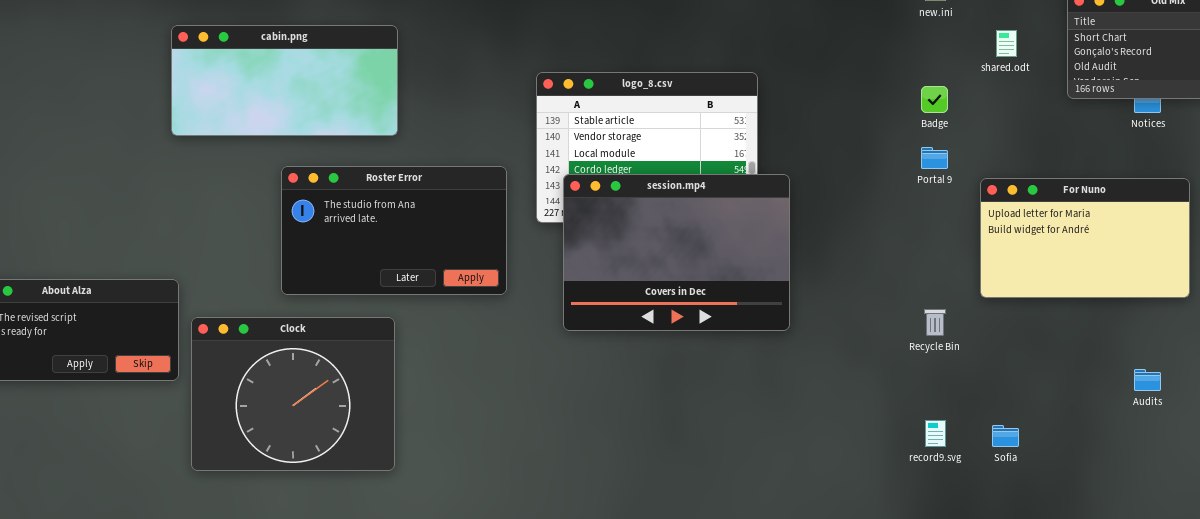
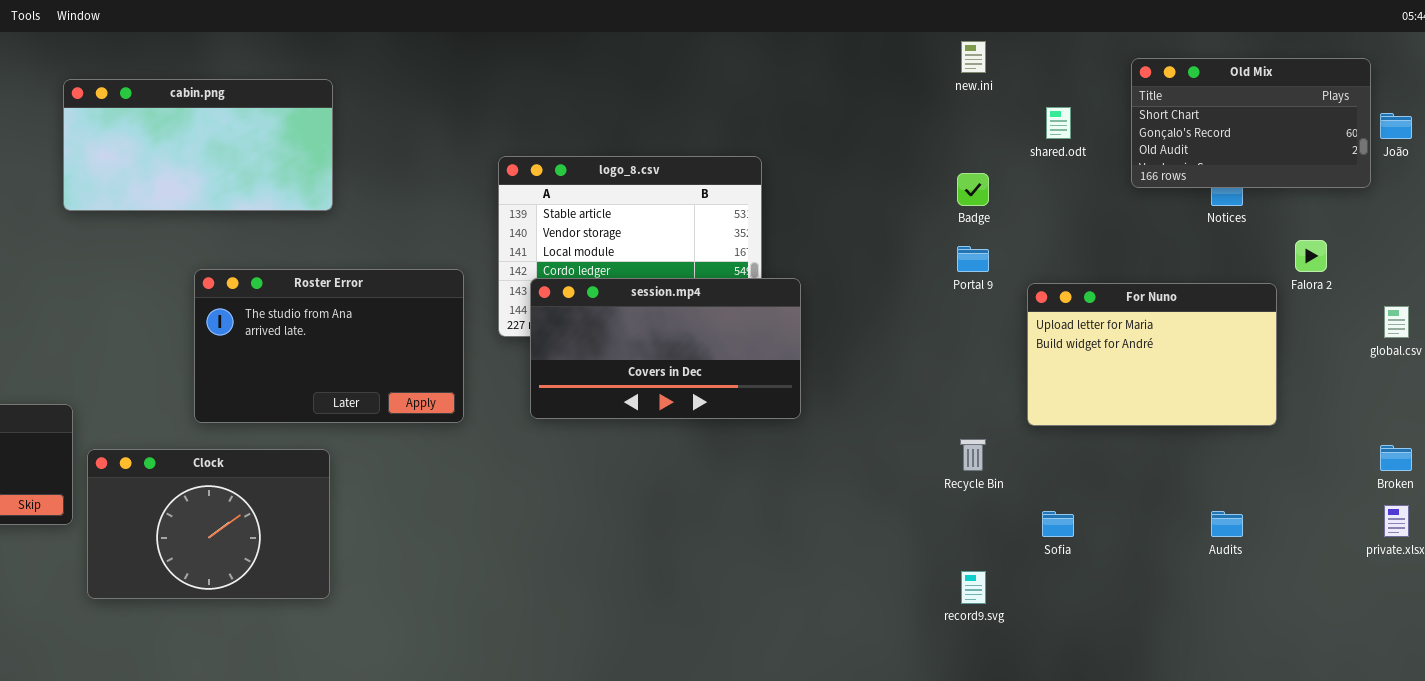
cabin.png: [171,25,398,136] -> [63,79,333,211], moved
session.mp4: [563,174,790,331] -> [530,278,801,419], resized
Clock: [191,317,395,471] -> [87,449,330,599], resized
Sofia: [992,425,1019,447] -> [1042,511,1074,537], moved

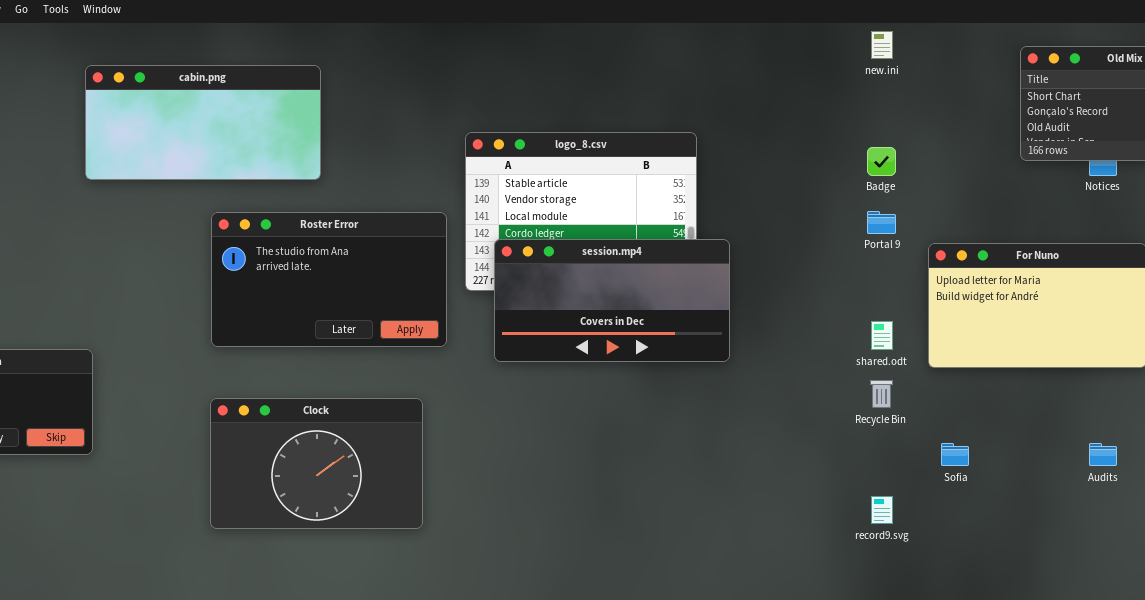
shared.odt: [1046,107,1071,139] -> [871,321,893,350], moved
Roster Error: [194,269,464,423] -> [211,212,447,347], moved
Clock: [87,449,330,599] -> [210,398,423,529], moved

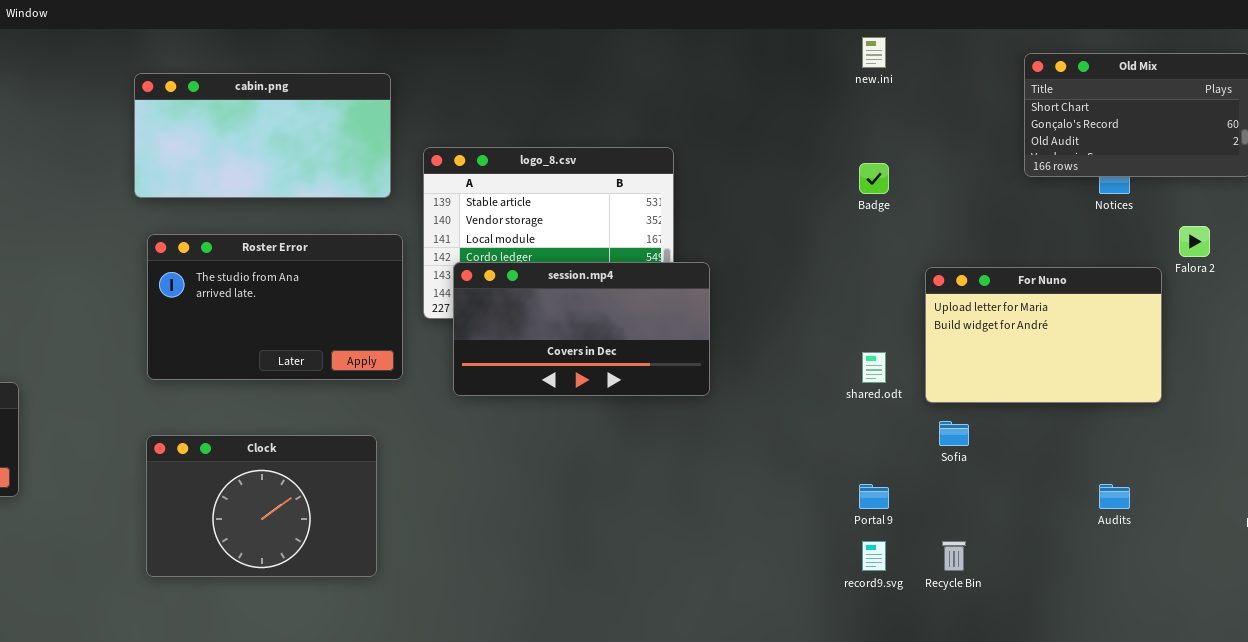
cabin.png: [85,65,321,180] -> [134,73,391,198], moved
Portal 9: [867,211,896,234] -> [859,484,889,509], moved
Recycle Bin: [870,380,893,408] -> [942,541,966,571], moved
Sofia: [941,443,969,466] -> [939,421,969,446], moved

